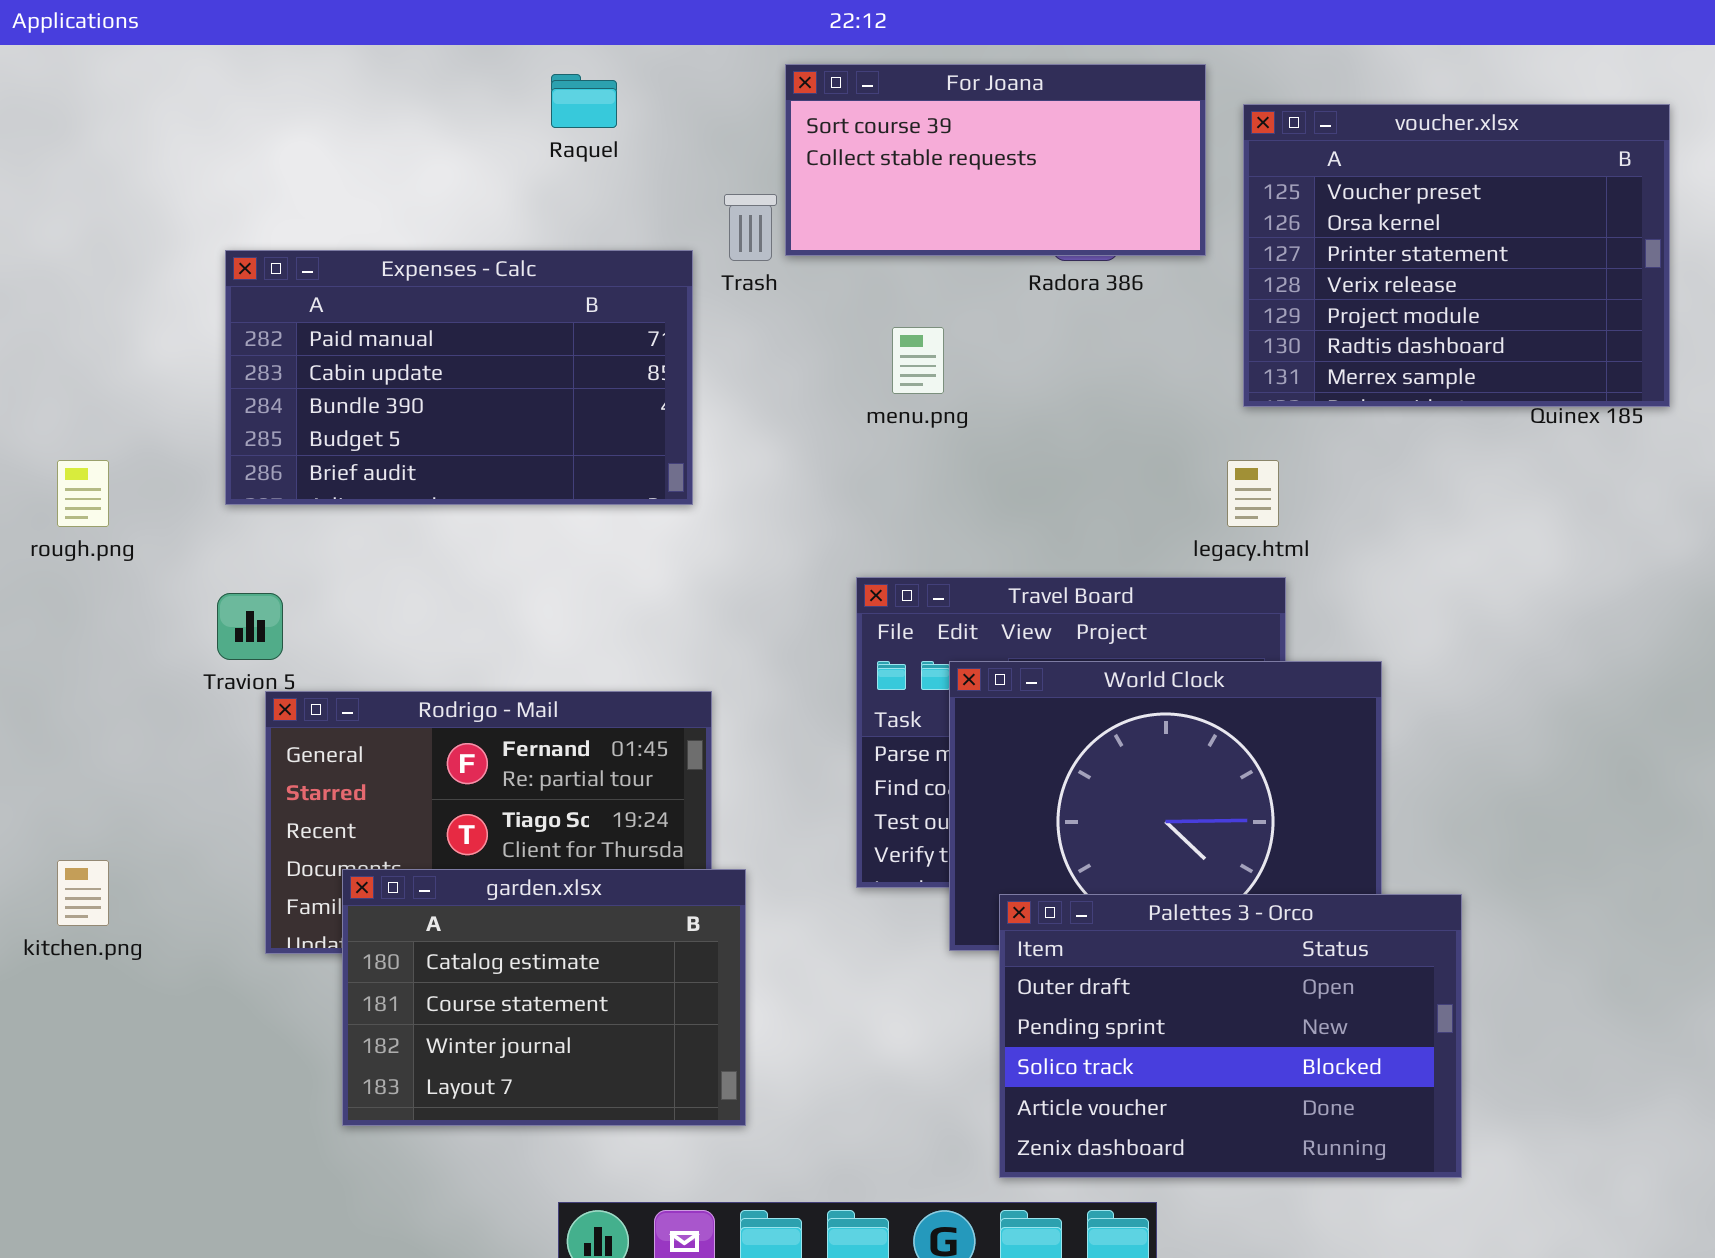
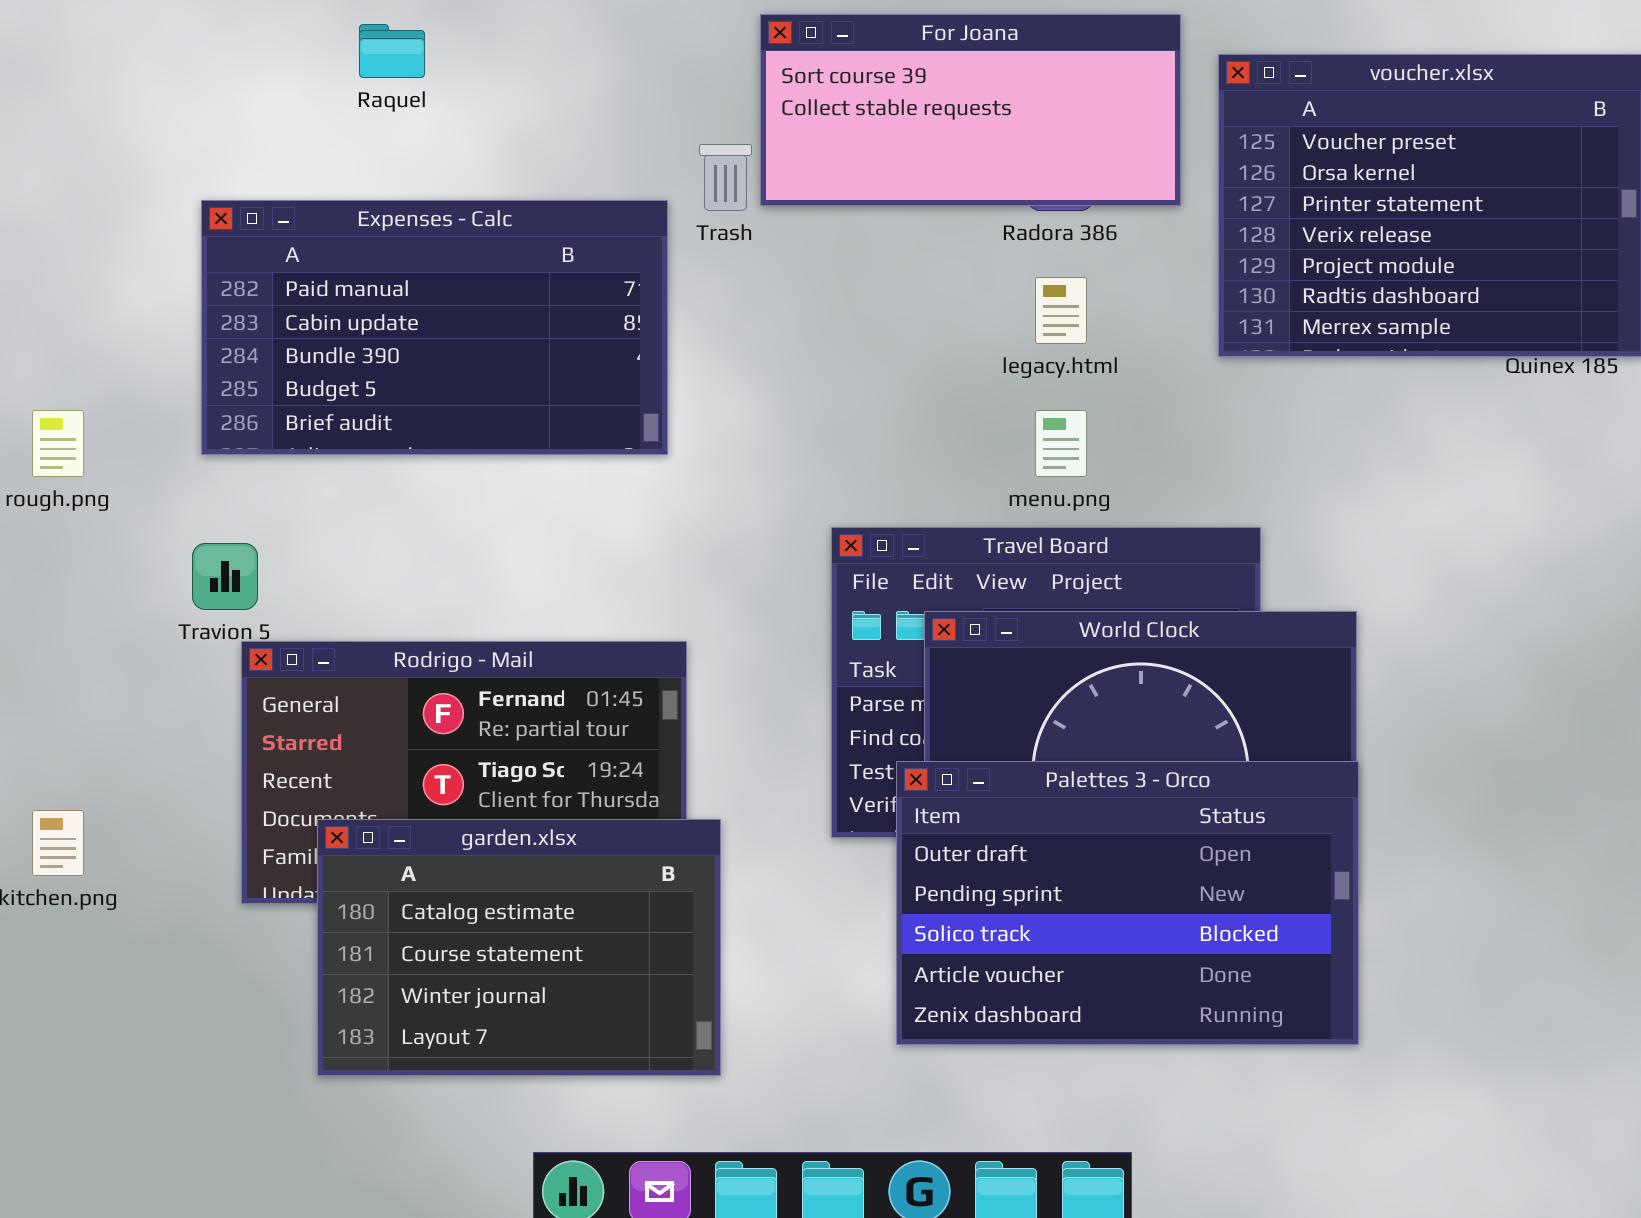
Raquel: [551,74,617,128] -> [359,24,425,78], moved
menu.png: [892,327,944,394] -> [1035,410,1087,477], moved
legacy.html: [1227,460,1279,527] -> [1035,277,1087,344], moved
Palettes 3 - Orco: [999,894,1462,1178] -> [896,761,1359,1045], moved

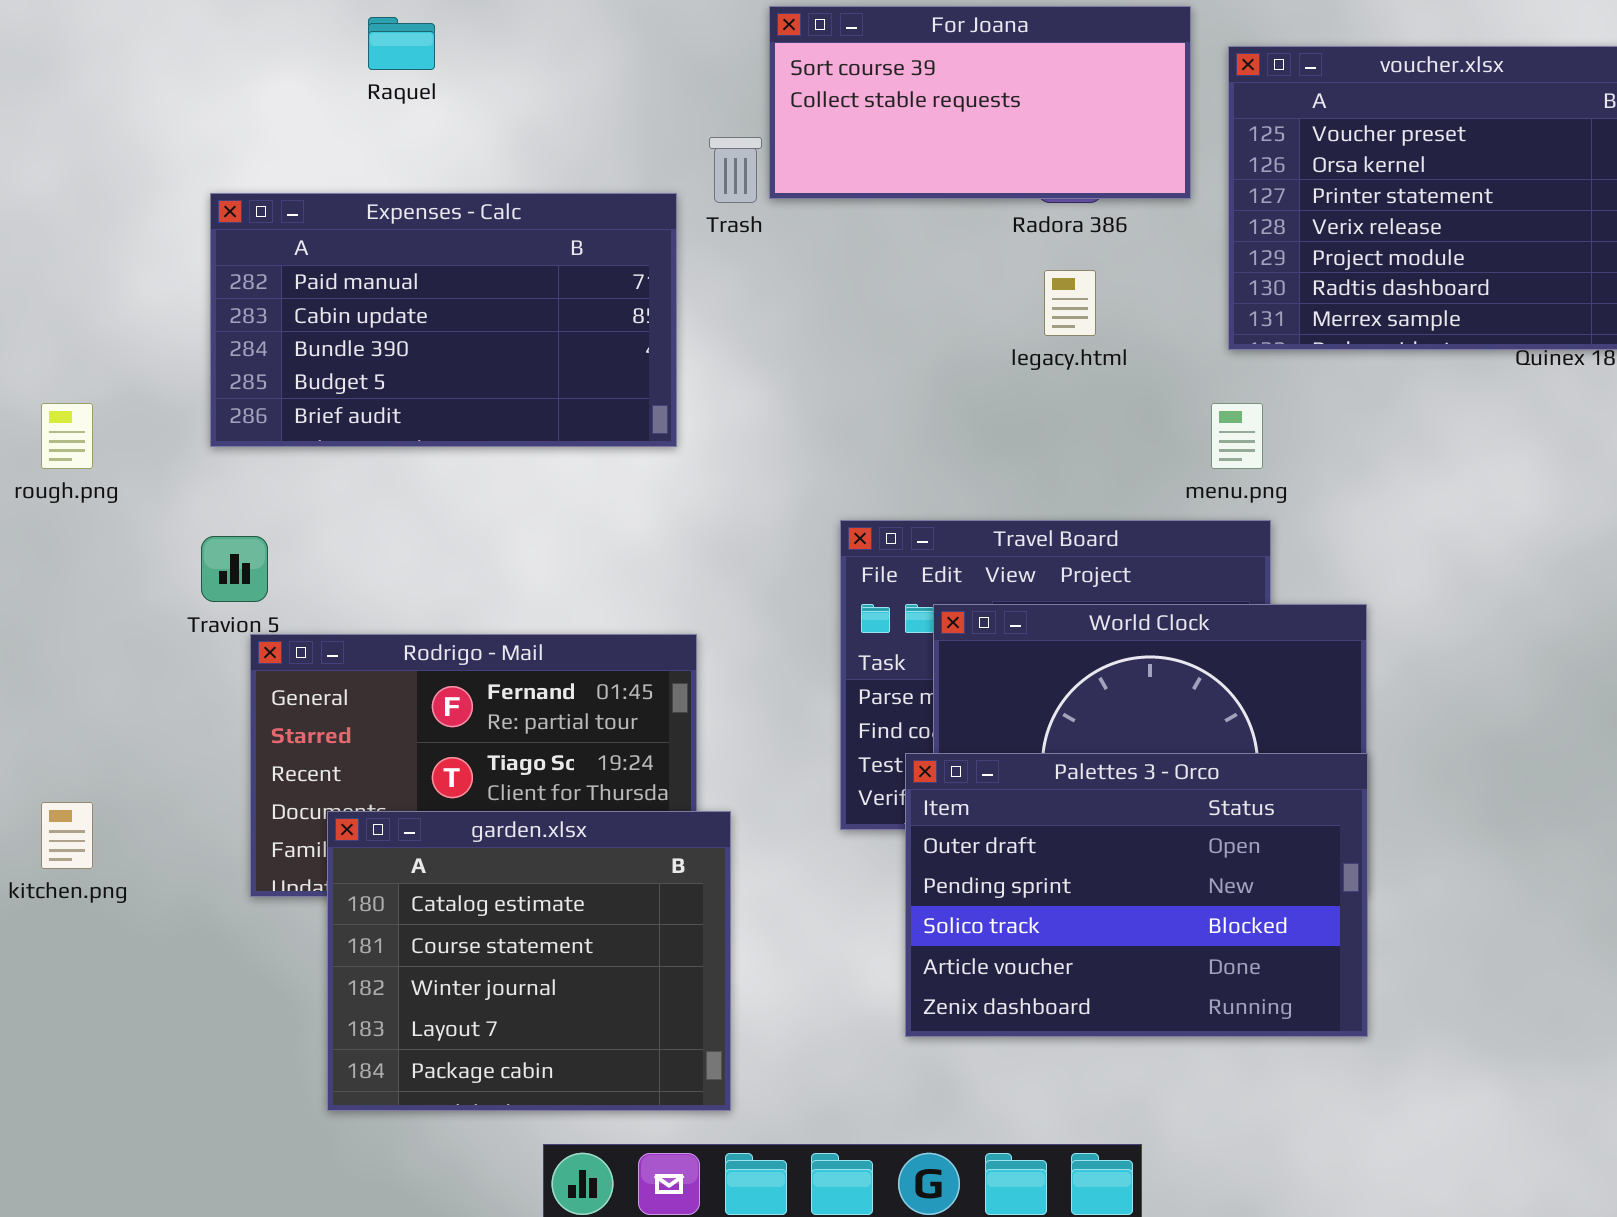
menu.png: [1035,410,1087,477] -> [1211,403,1263,469], moved
garden.xlsx: [317,819,721,1076] -> [327,811,731,1111], resized

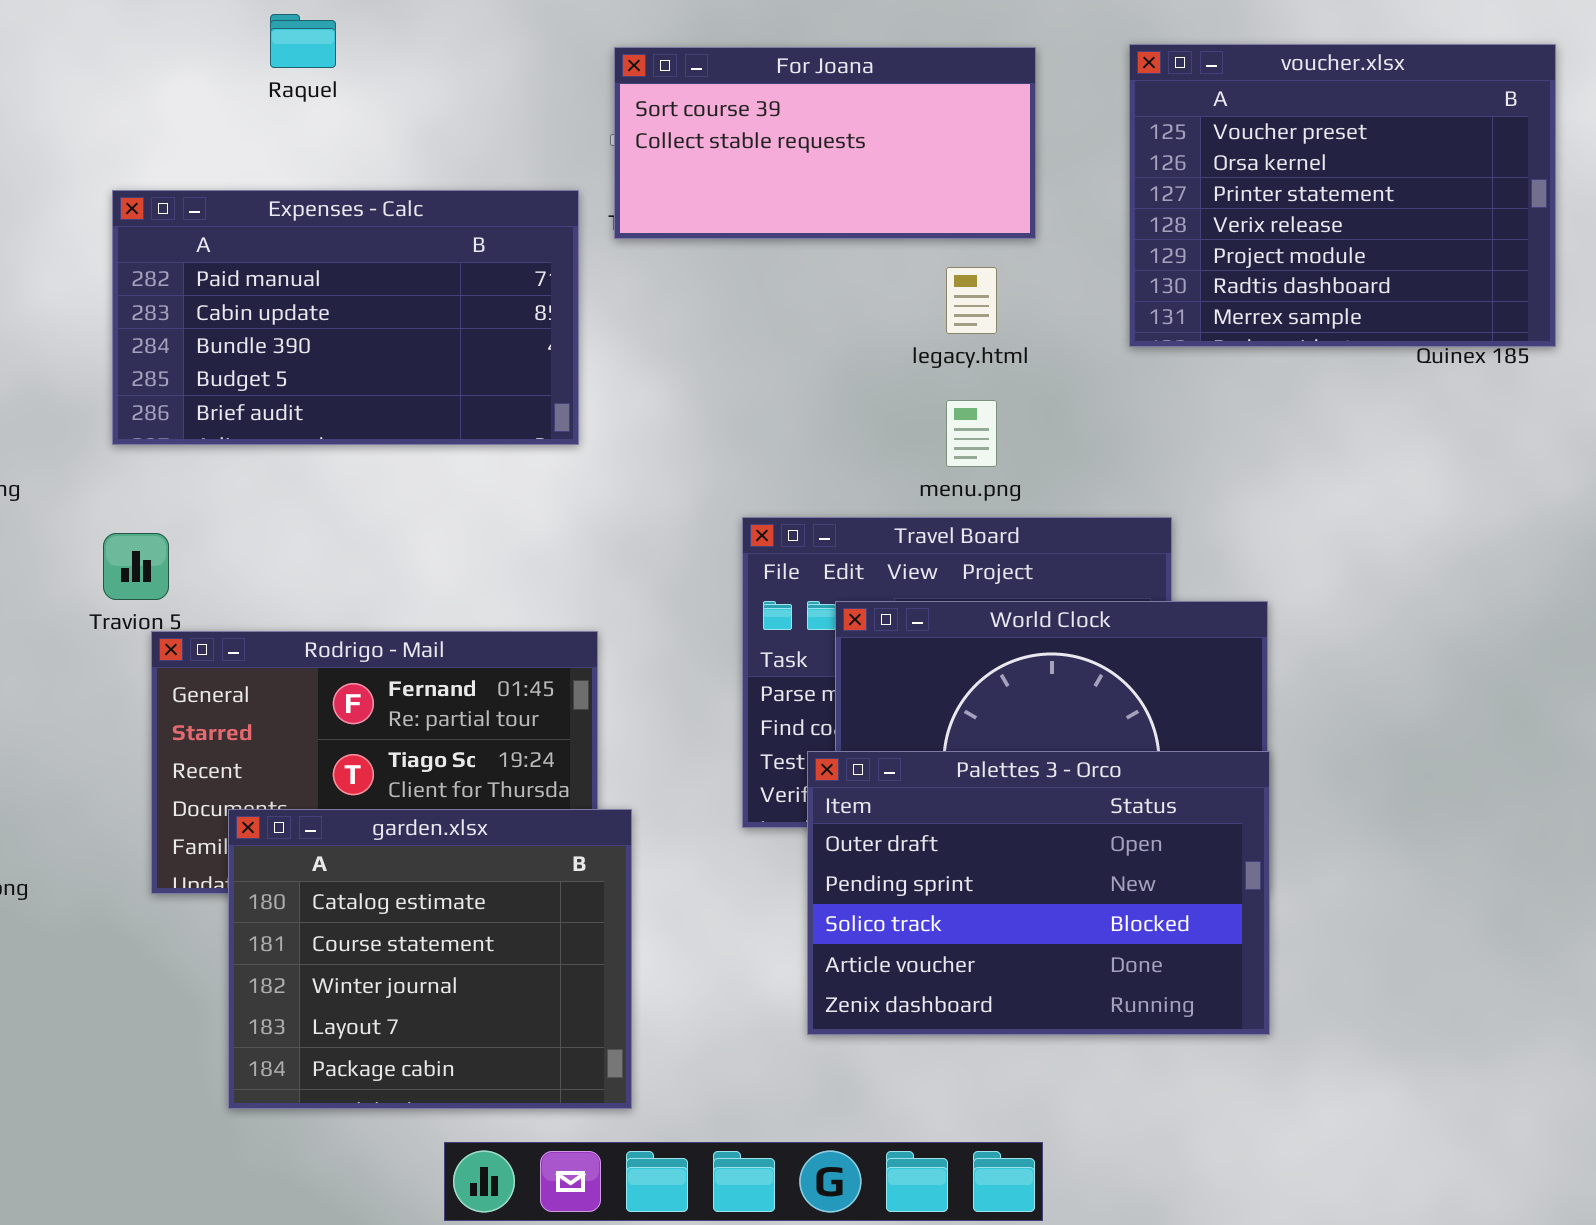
For Joana: [769,6,1191,199] -> [614,47,1036,239], moved
menu.png: [1211,403,1263,469] -> [946,400,997,467], moved

